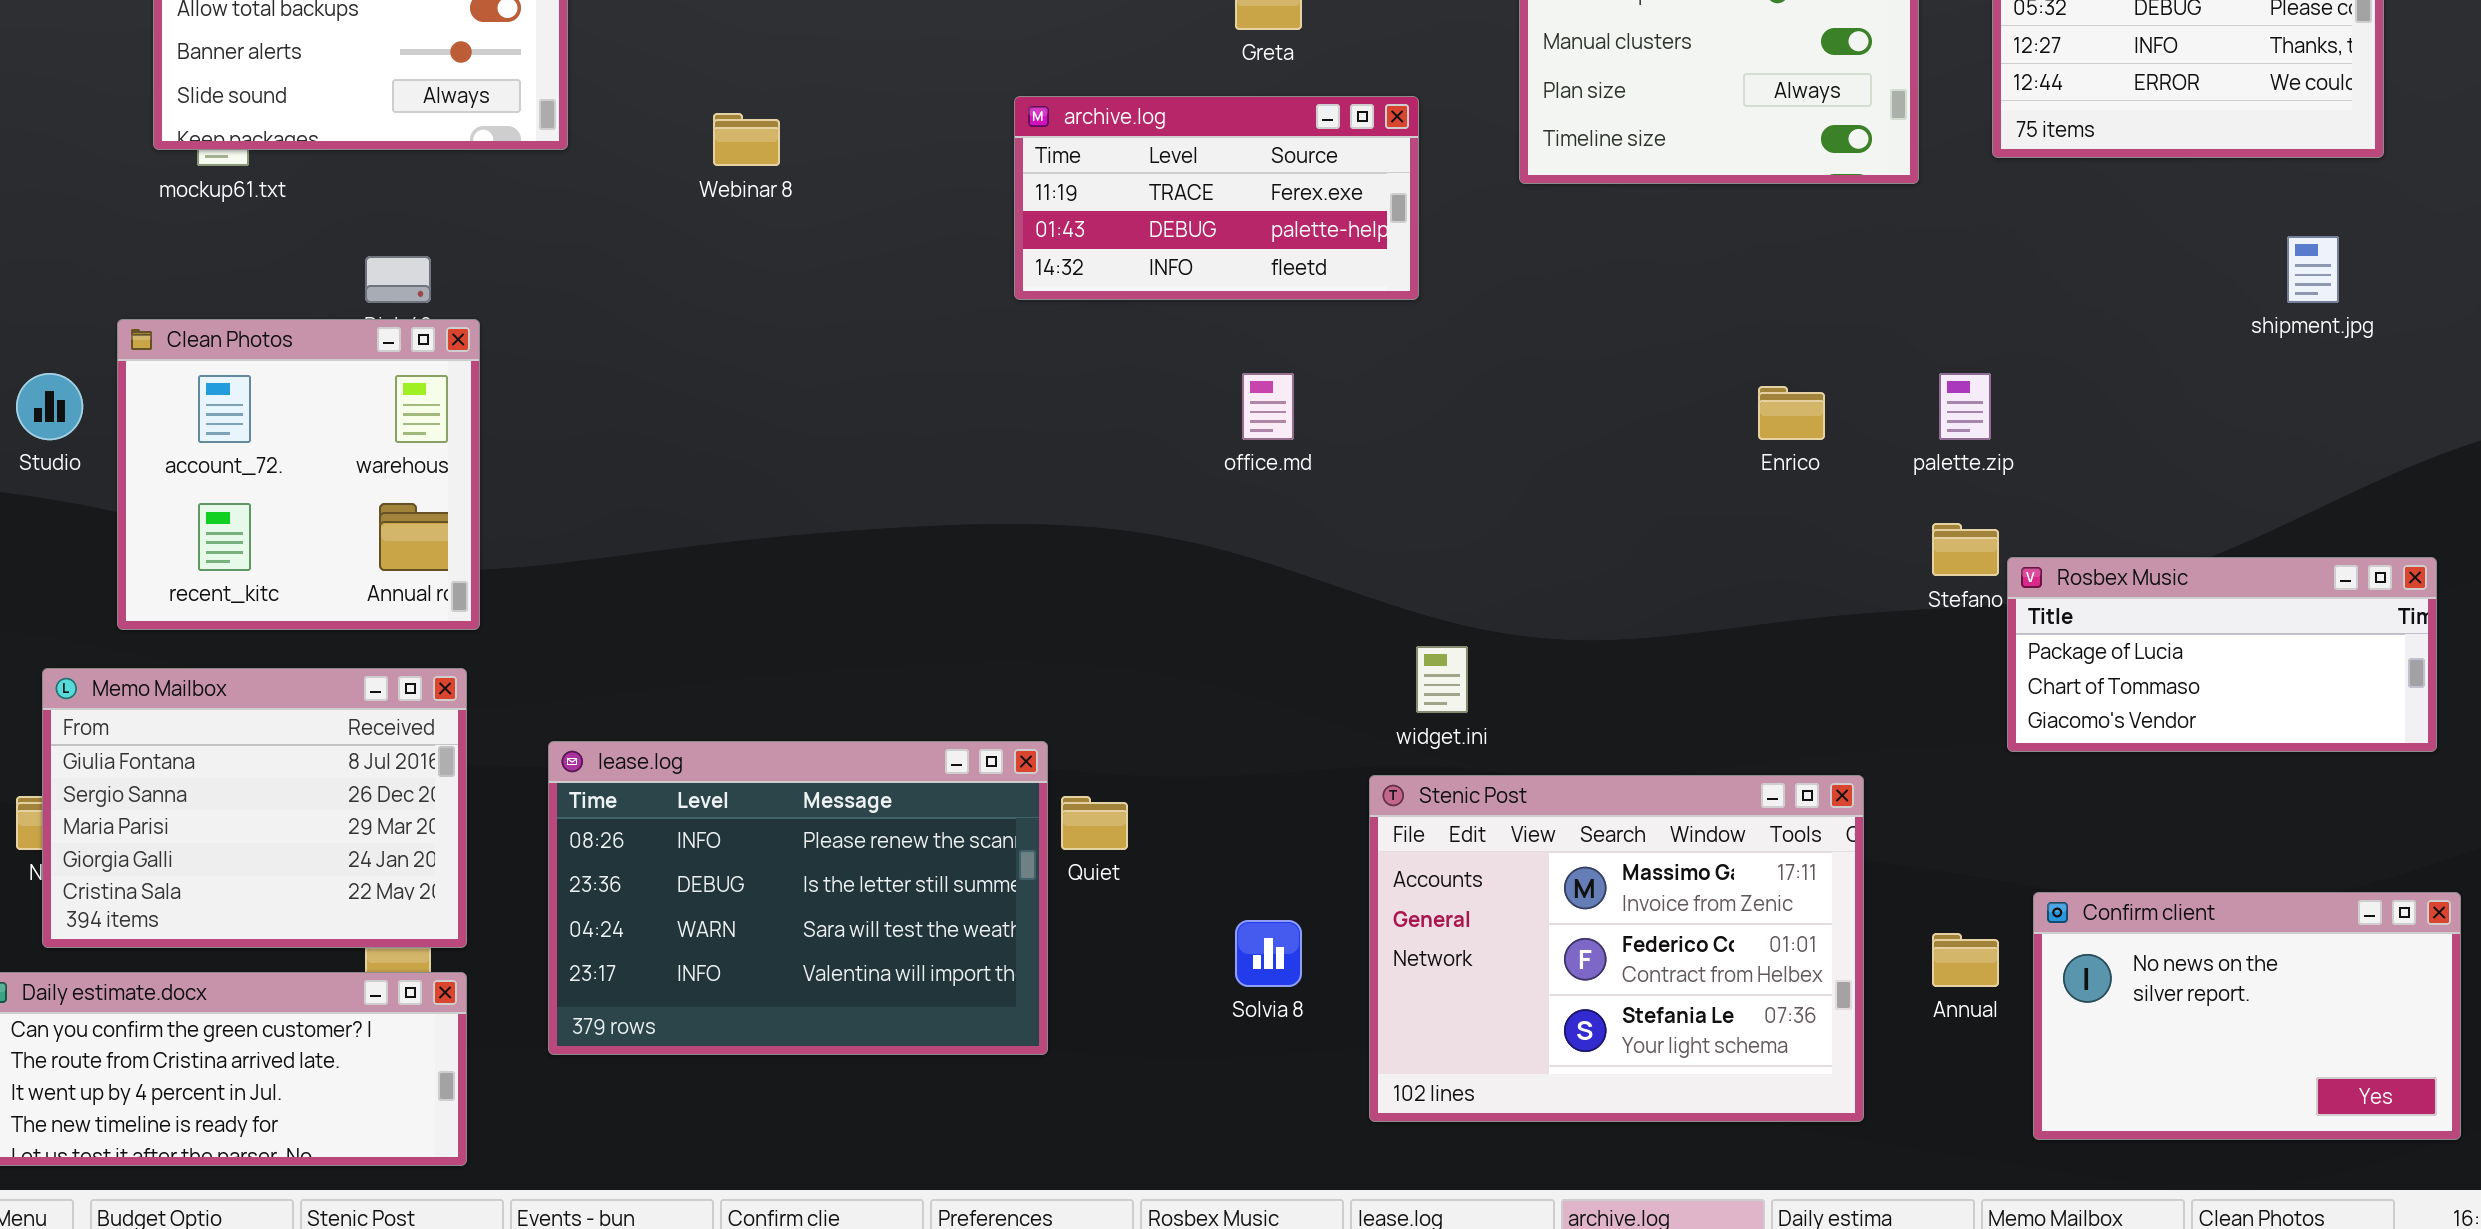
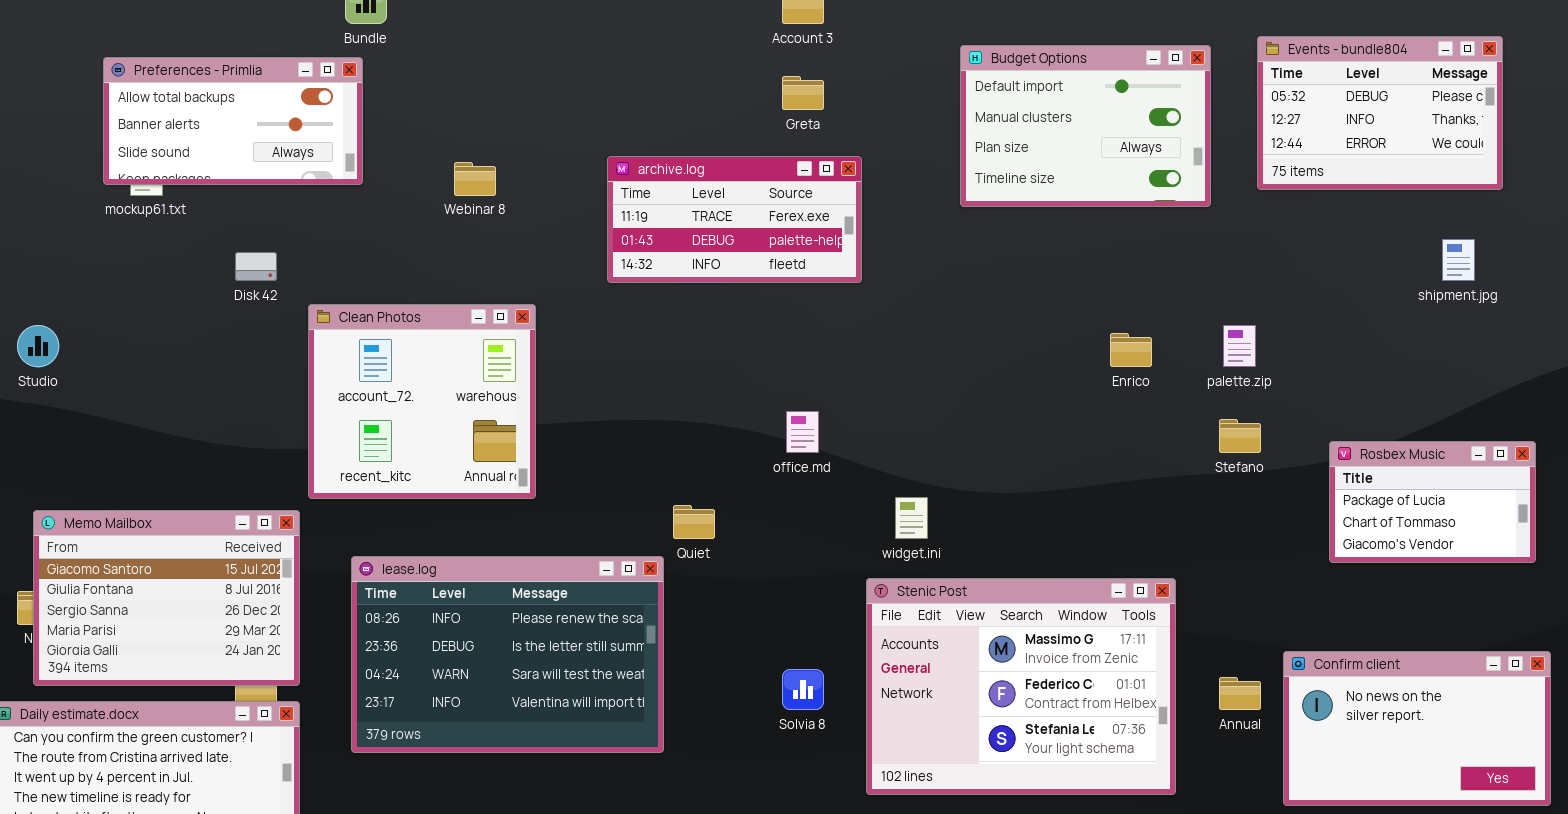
archive.log: [1014,96,1419,300] -> [607,156,862,283], moved
Clean Photos: [117,319,480,630] -> [308,304,536,499], moved
office.md: [1242,373,1294,440] -> [786,411,819,453], moved
Rosbex Music: [2007,557,2437,752] -> [1329,441,1536,563], resized
Memo Mailbox: [42,668,467,948] -> [33,510,300,686], scrolled up 1 row
Quiet: [1061,796,1128,850] -> [673,505,715,539], moved

